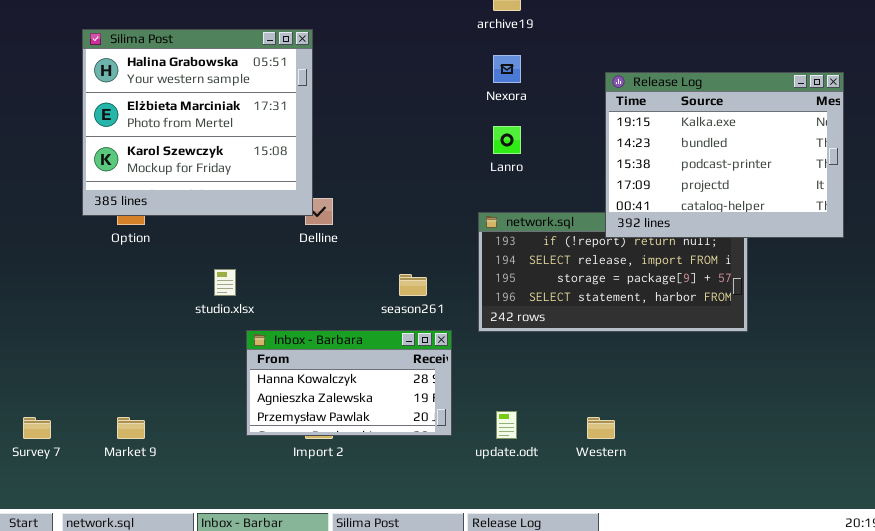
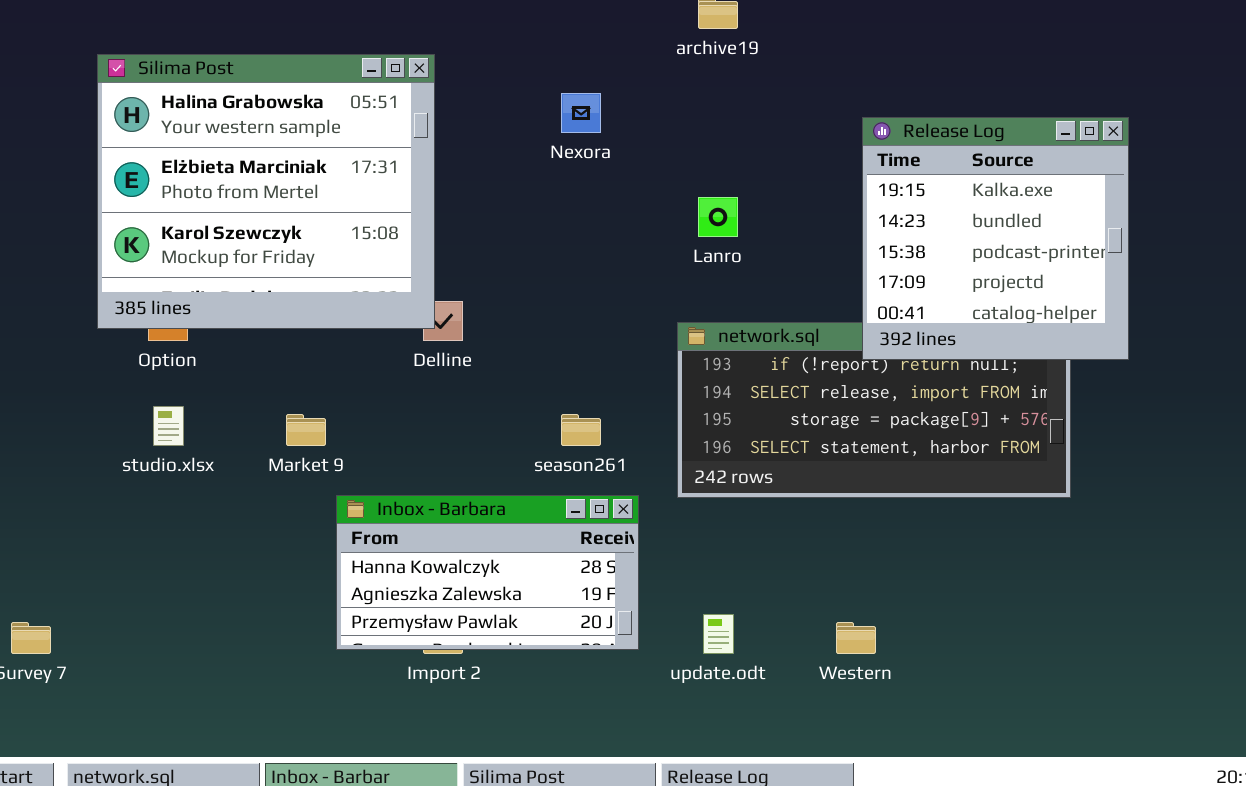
Nexora: [493,55,521,83] -> [561,93,601,133], moved
Release Log: [605,72,844,238] -> [862,117,1129,360], resized
studio.xlsx: [214,269,236,296] -> [153,406,184,446], moved
Market 9: [117,417,145,439] -> [286,414,326,446], moved

